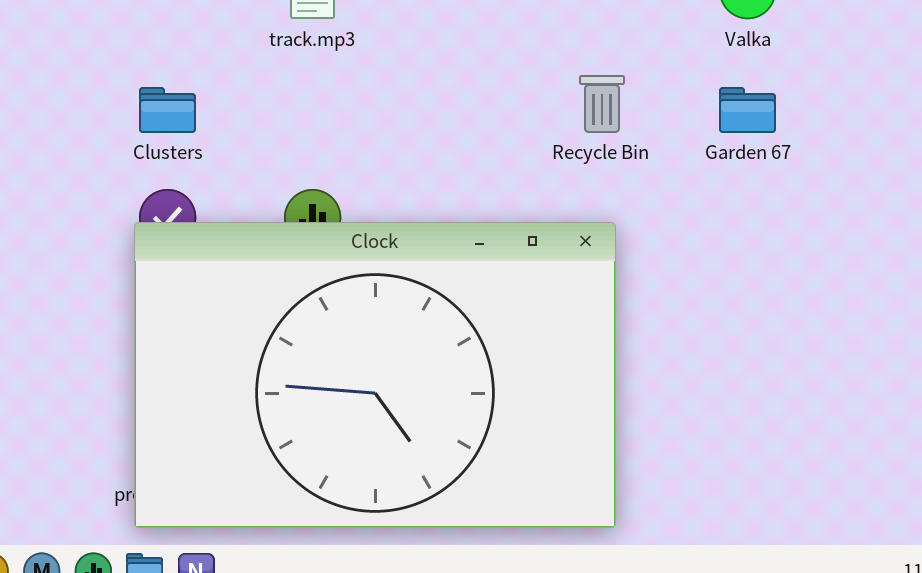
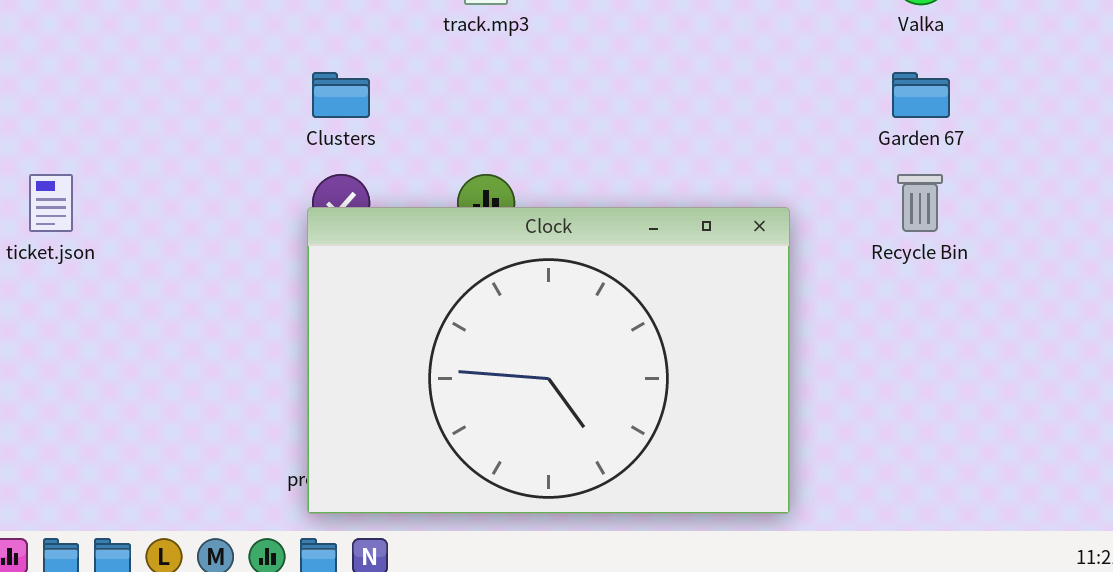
Recycle Bin: [579,75,625,133] -> [897,174,943,232], moved

